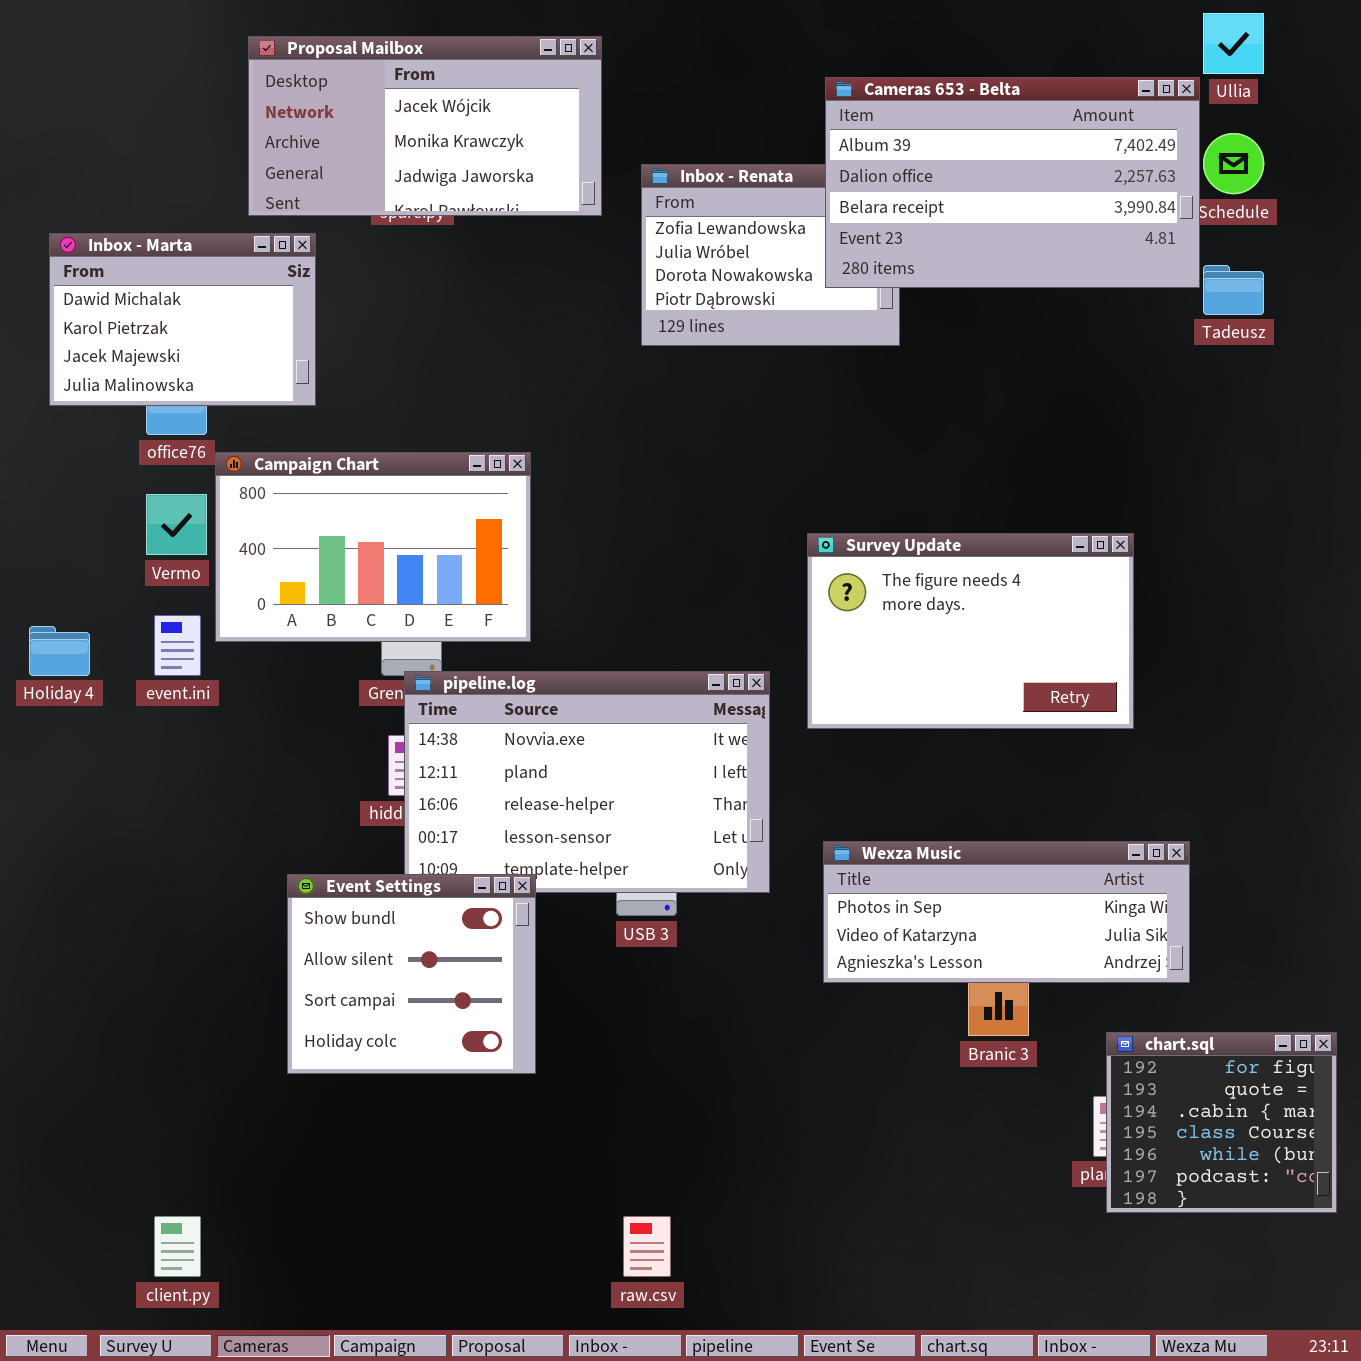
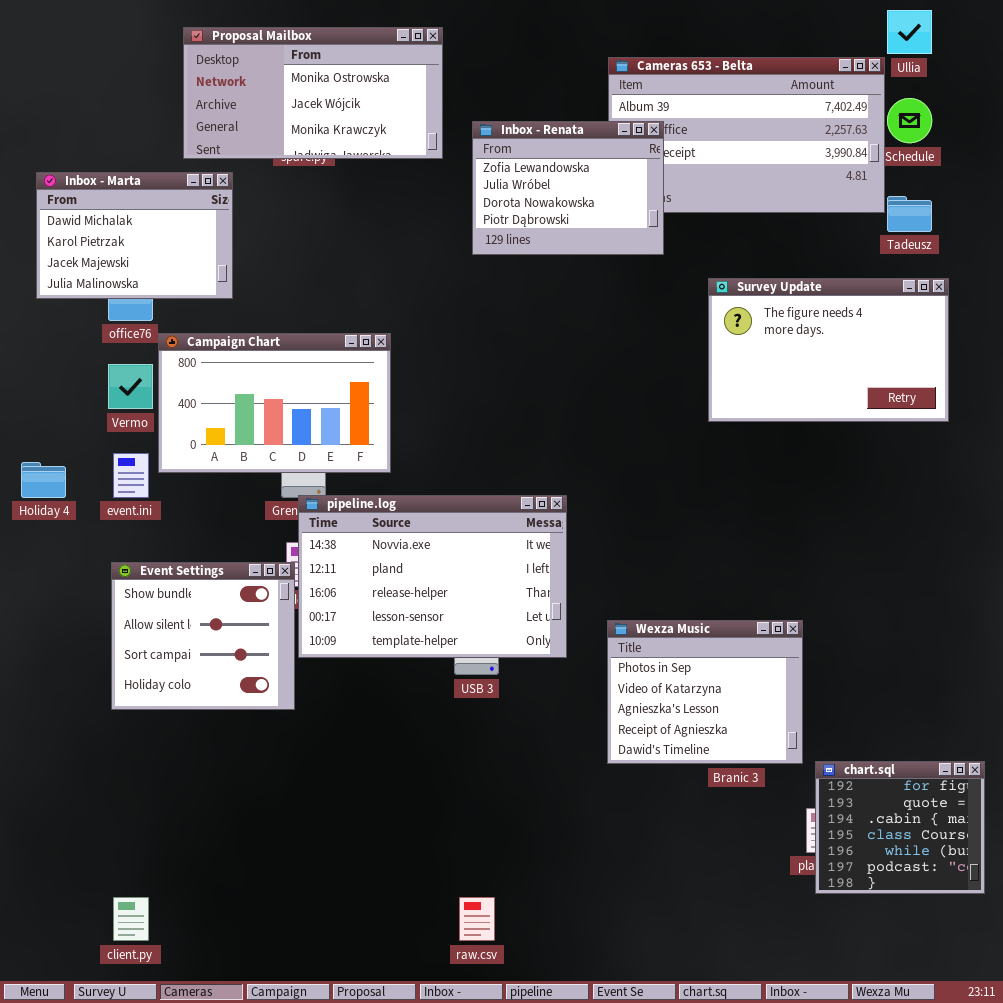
Proposal Mailbox: [248,36,602,216] -> [183,27,443,159], scrolled up 1 row
Inbox - Renata: [641,164,900,346] -> [472,121,664,255], raised
Survey Update: [807,533,1134,729] -> [708,278,949,422], moved
Wexza Music: [823,841,1190,983] -> [607,620,803,764], resized
Event Settings: [287,874,536,1074] -> [111,562,295,710], moved

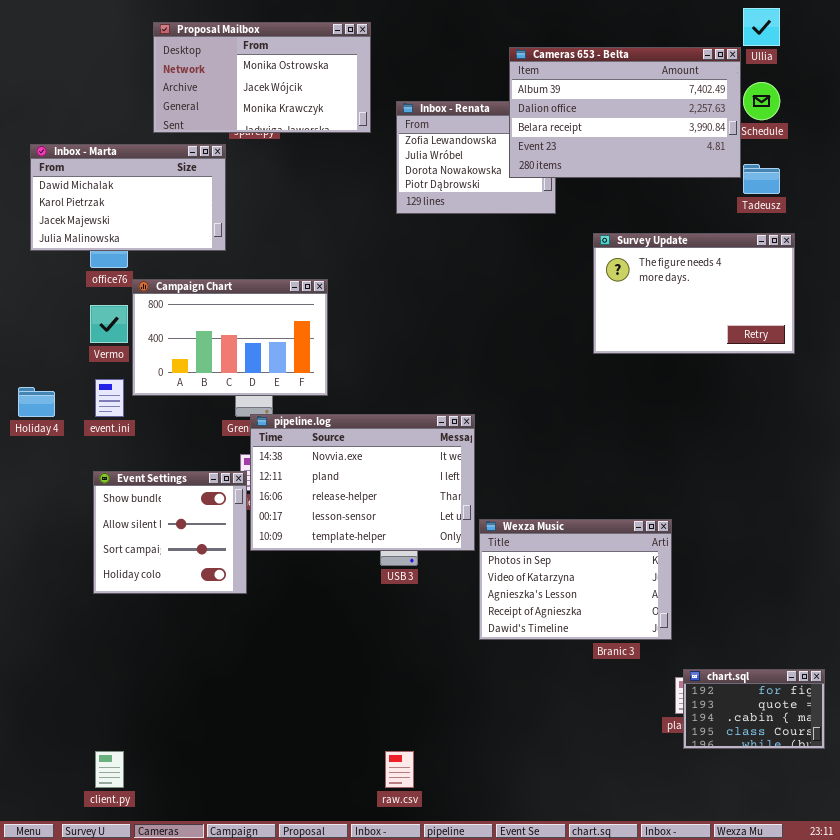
Cameras 653 - Belta: [608,57,885,213] -> [509,47,741,178], raised
Inbox - Marta: [36,172,233,299] -> [30,144,226,251], resized
Wexza Music: [607,620,803,764] -> [479,519,672,640], resized
chart.sql: [815,761,985,894] -> [683,669,825,749], resized

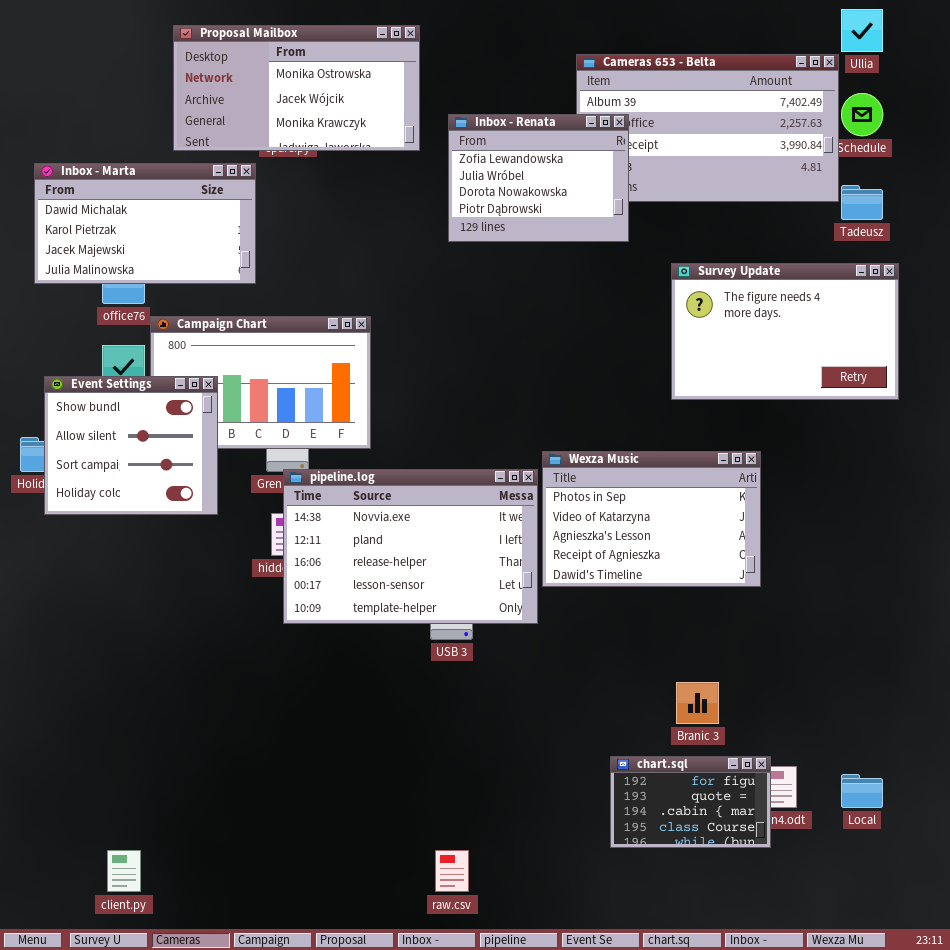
Inbox - Renata: [396,101,556,214] -> [448,114,629,242], raised
Event Settings: [93,471,247,594] -> [44,376,218,515], moved
Wexza Music: [479,519,672,640] -> [542,451,761,587], moved
chart.sql: [683,669,825,749] -> [610,756,771,848], moved

